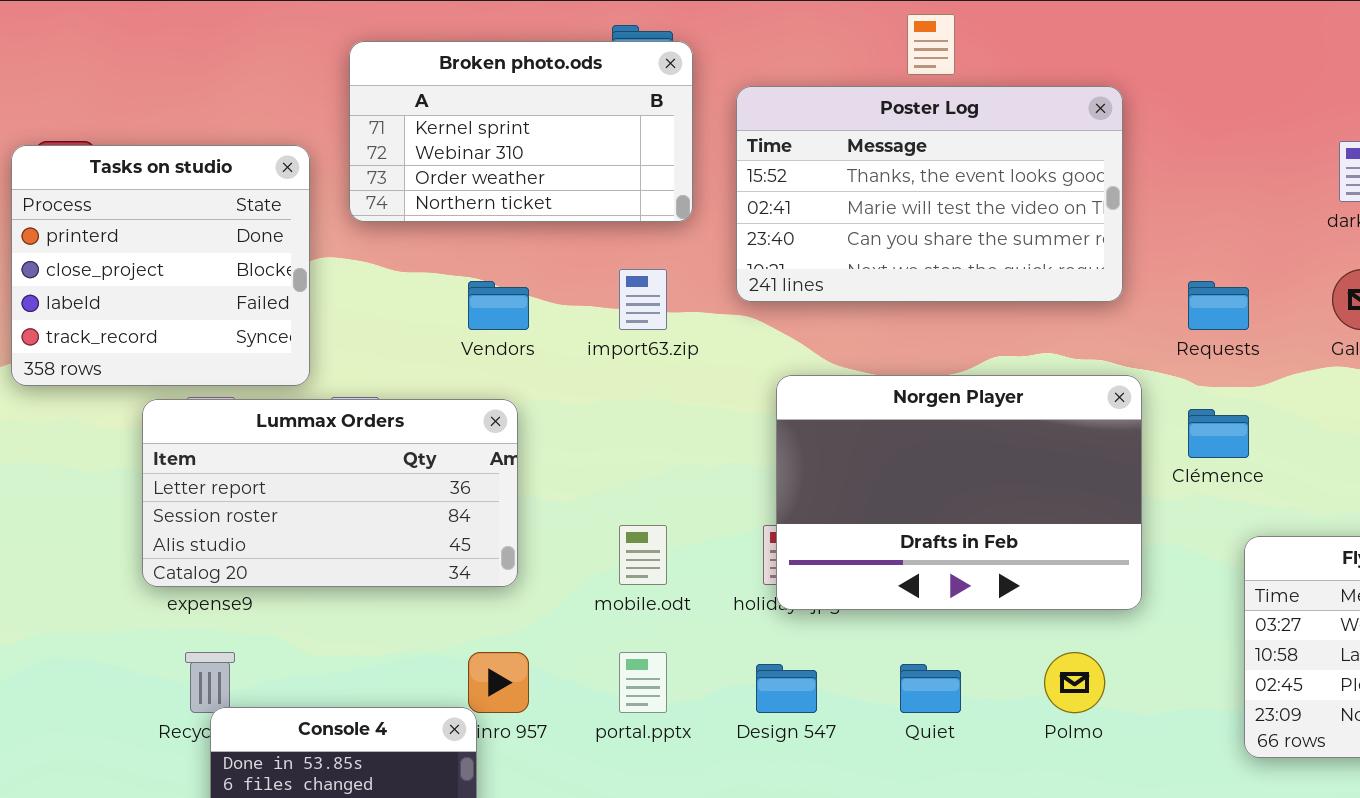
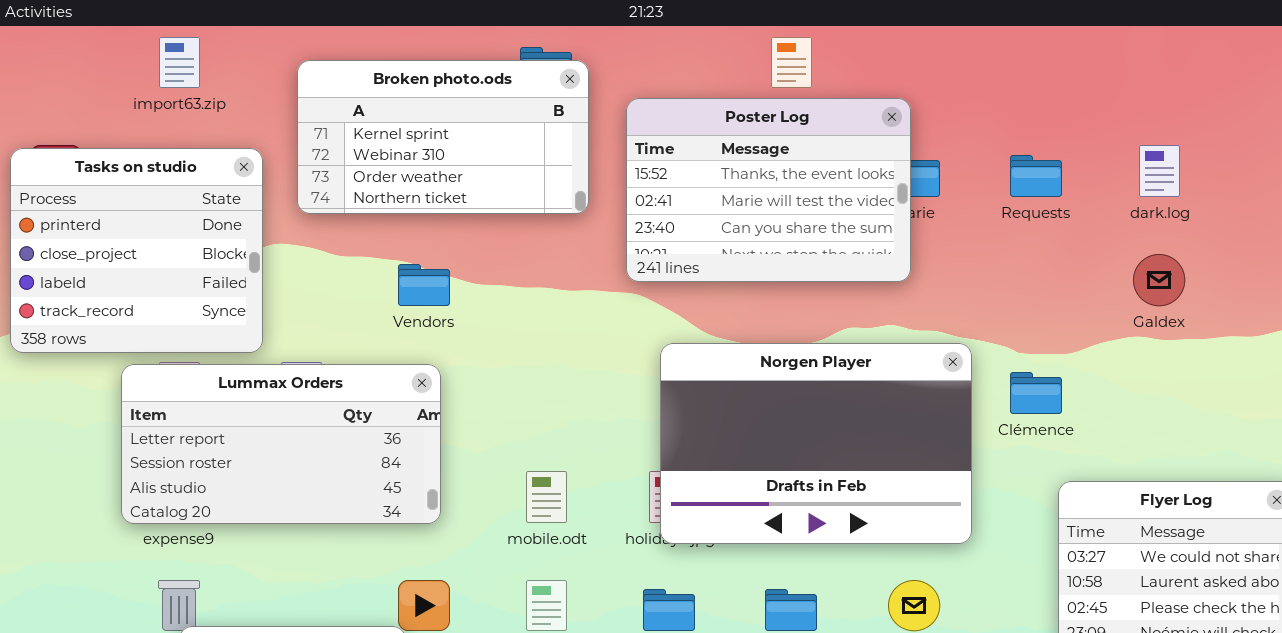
Poster Log: [736,86,1123,302] -> [626,98,911,282], resized
import63.zip: [619,269,667,330] -> [159,37,200,88], moved
Requests: [1188,281,1249,330] -> [1010,155,1062,197], moved

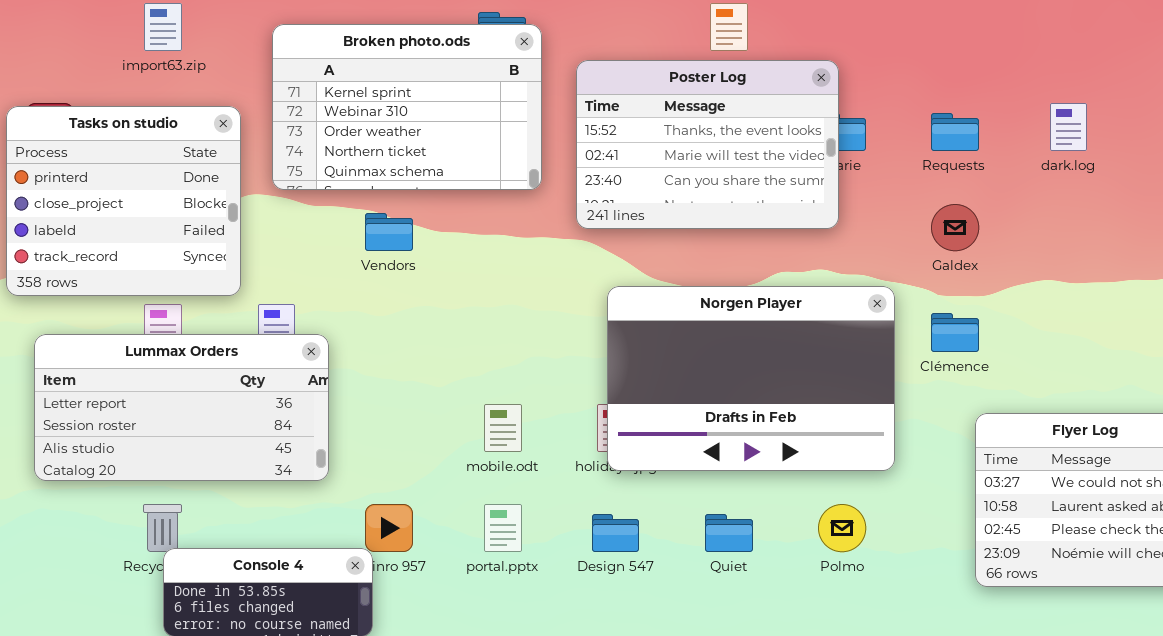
Broken photo.ods: [297,60,589,214] -> [272,24,542,190], resized
Galdex: [1133,254,1185,306] -> [931,204,979,251], moved
Lummax Orders: [121,364,441,524] -> [34,334,329,481], moved

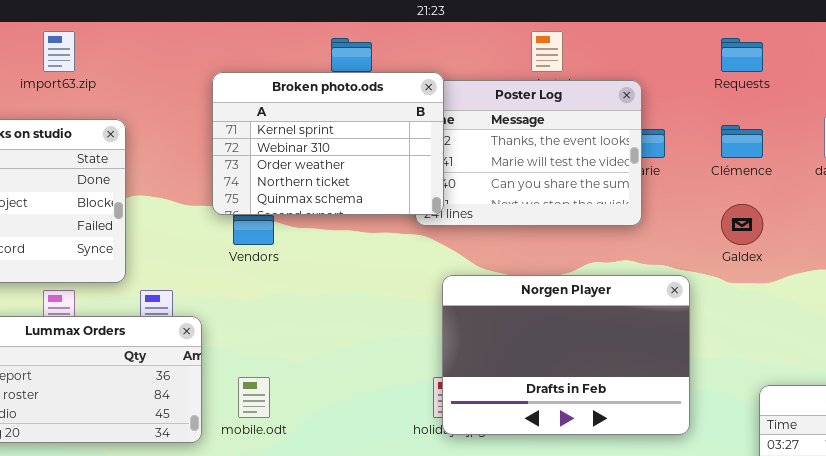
Broken photo.ods: [272,24,542,190] -> [212,72,444,215], moved
Requests: [931,113,979,151] -> [721,38,763,72], moved
Clémence: [931,313,979,352] -> [721,125,763,158], moved
mobile.odt: [484,404,522,452] -> [238,377,270,418], moved

